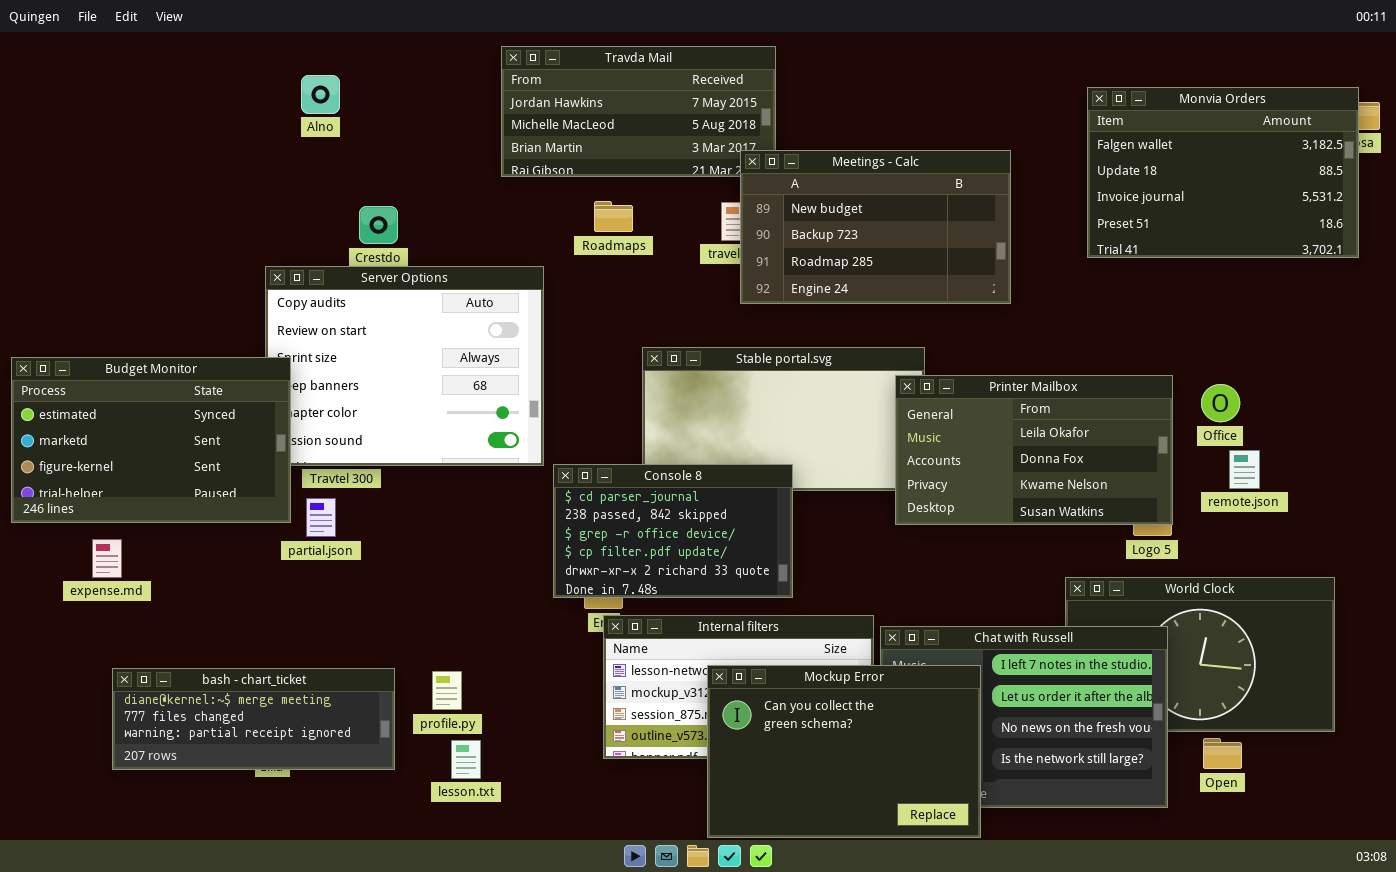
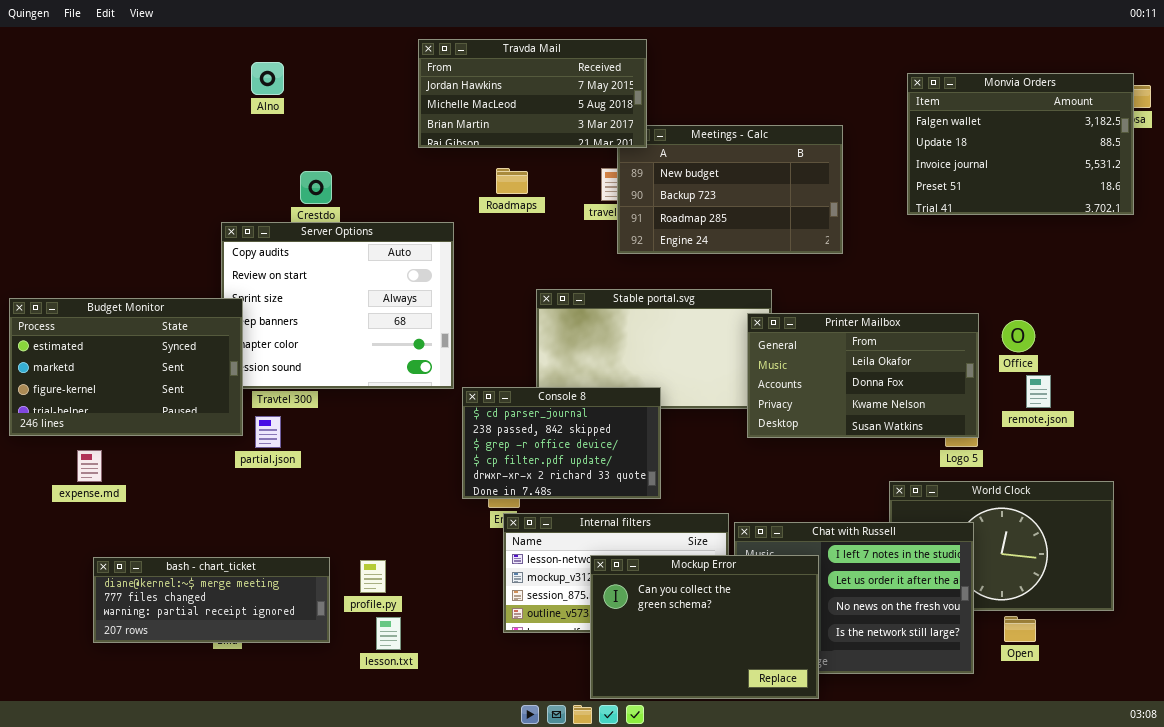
Travda Mail: [501,46,776,177] -> [418,39,647,148], raised

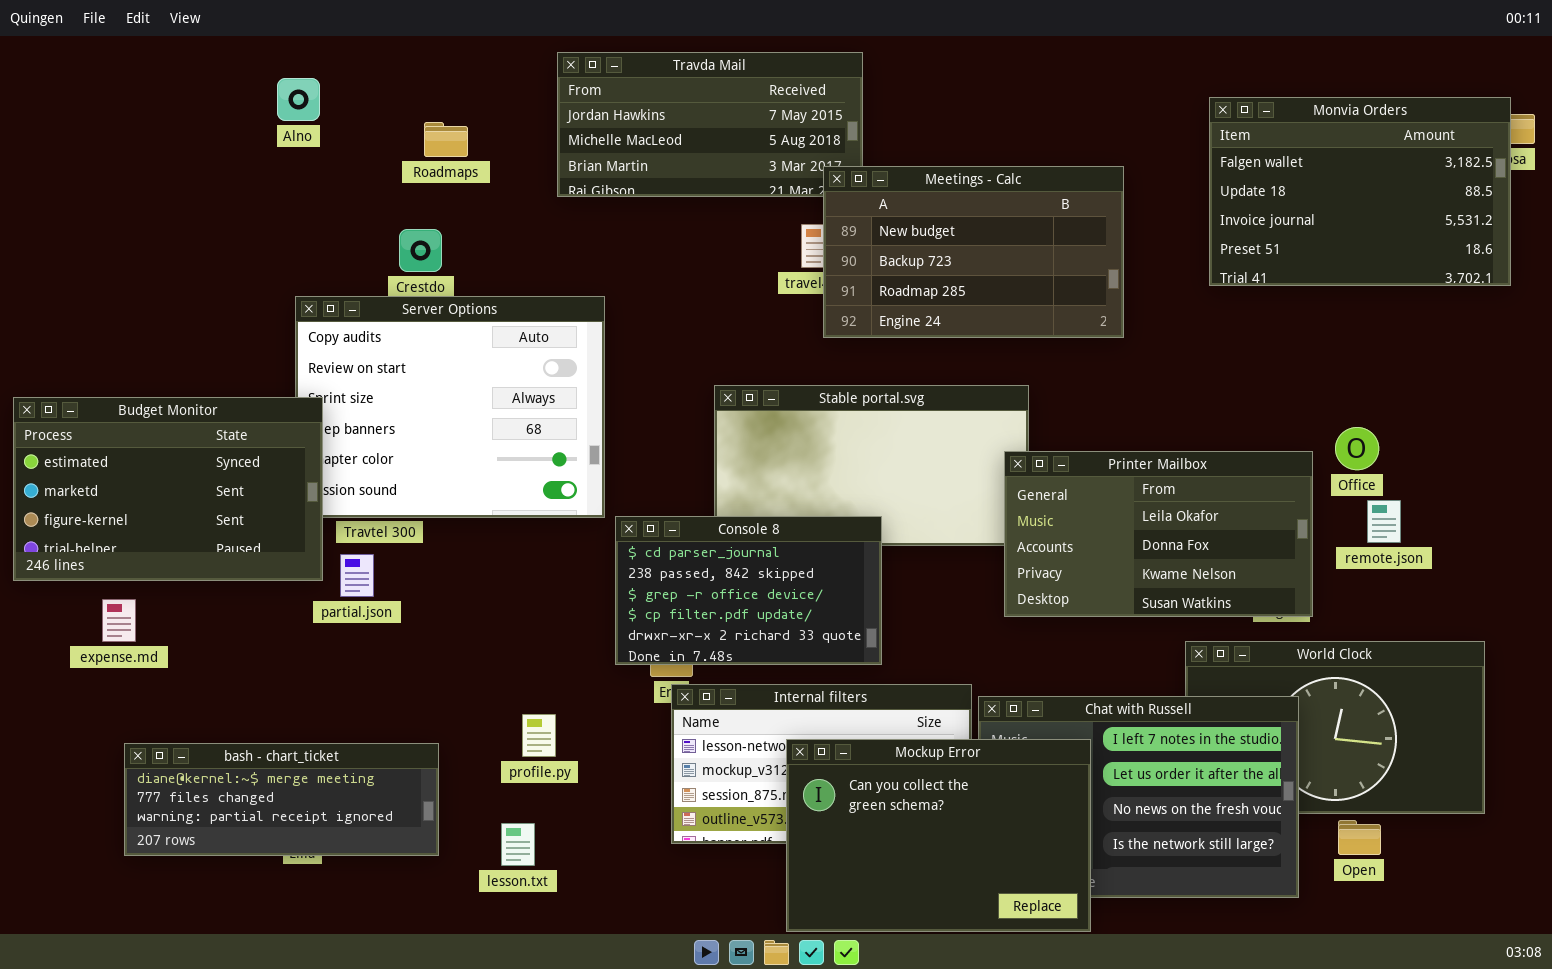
Alno: [251,62,284,95] -> [277,78,320,121], moved
Meetings - Calc: [617,125,843,254] -> [823,166,1124,338], raised
Roadmaps: [496,168,528,194] -> [424,122,468,157], moved
Printer Mailbox: [747,313,979,438] -> [1004,451,1313,617], moved
profile.py: [360,560,386,593] -> [522,714,556,757], moved

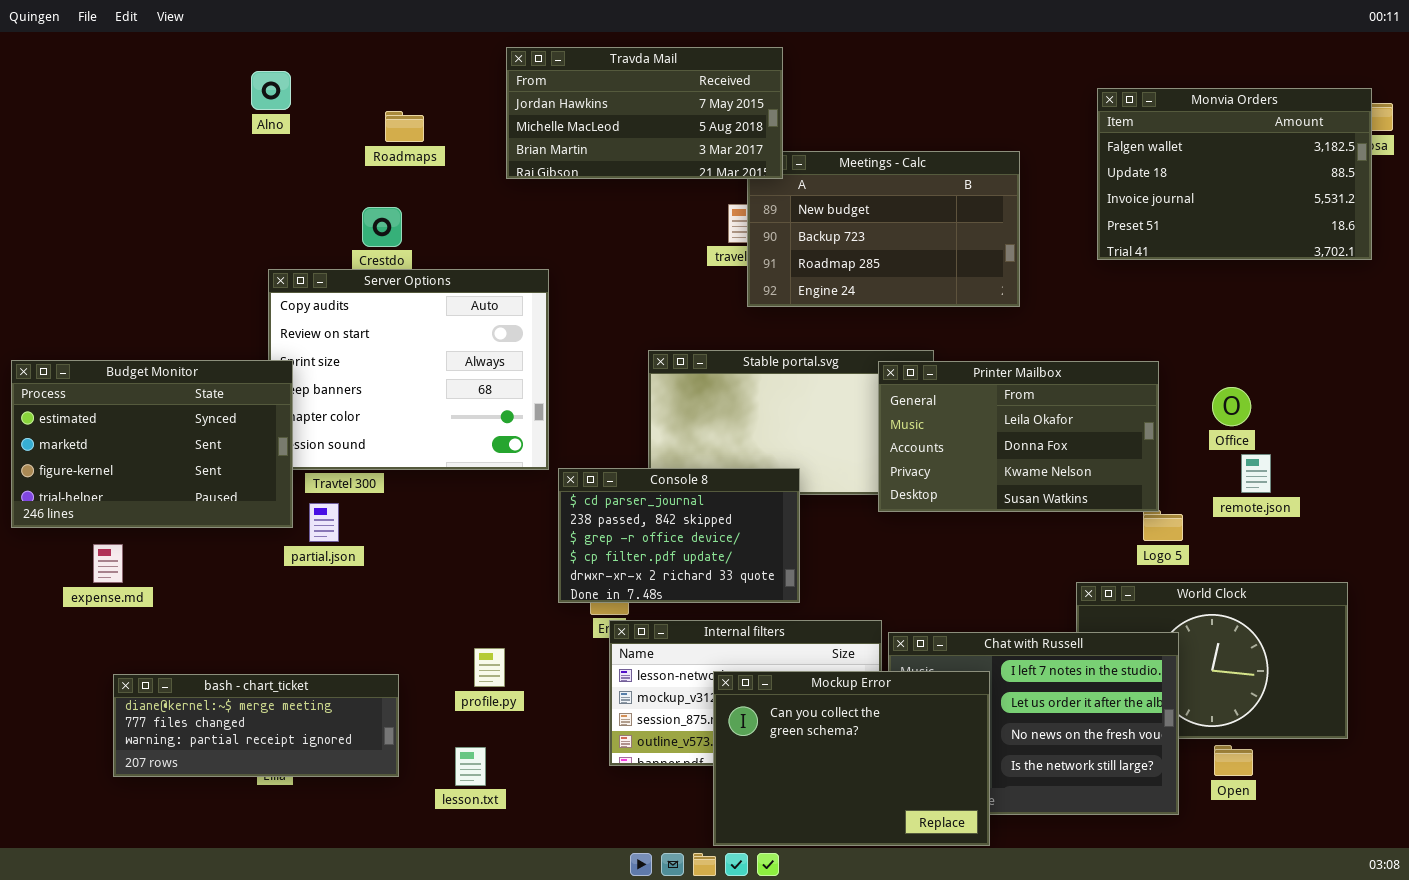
Travda Mail: [557,52,863,197] -> [506,47,783,179], raised
Printer Mailbox: [1004,451,1313,617] -> [878,361,1159,512], moved

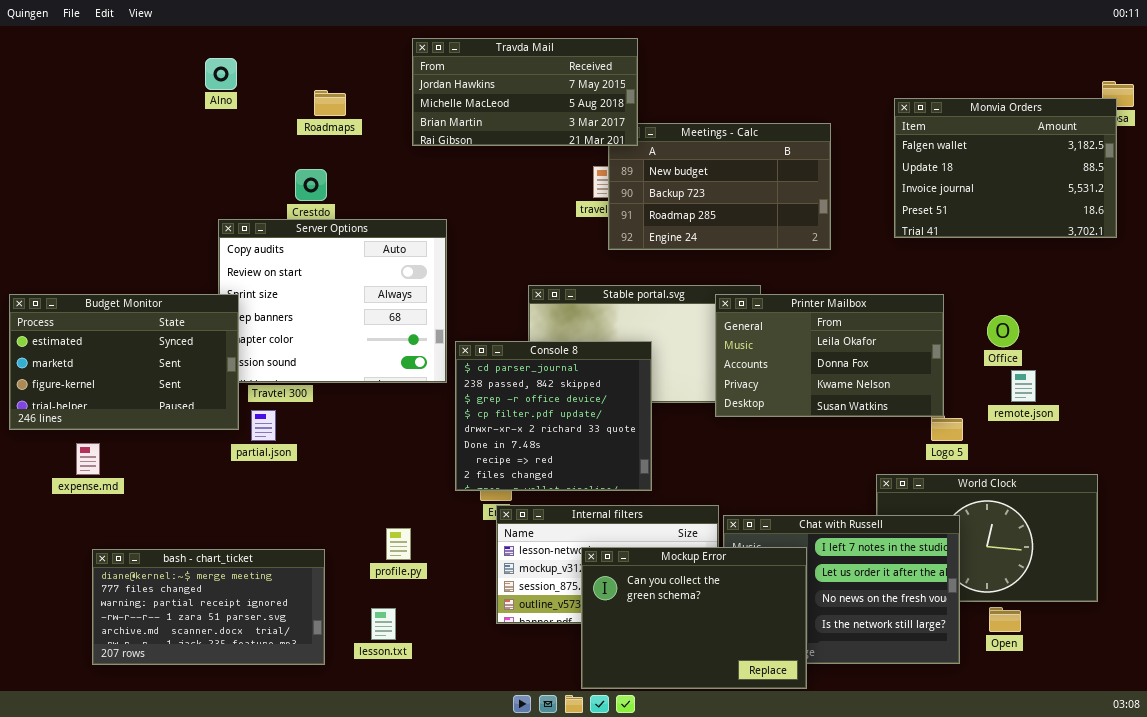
Monvia Orders: [1097,88,1372,260] -> [894,98,1117,238], moved
Console 8: [558,468,800,603] -> [455,341,652,491], resized
bash - chart_ticket: [113,674,399,777] -> [92,549,325,665], resized

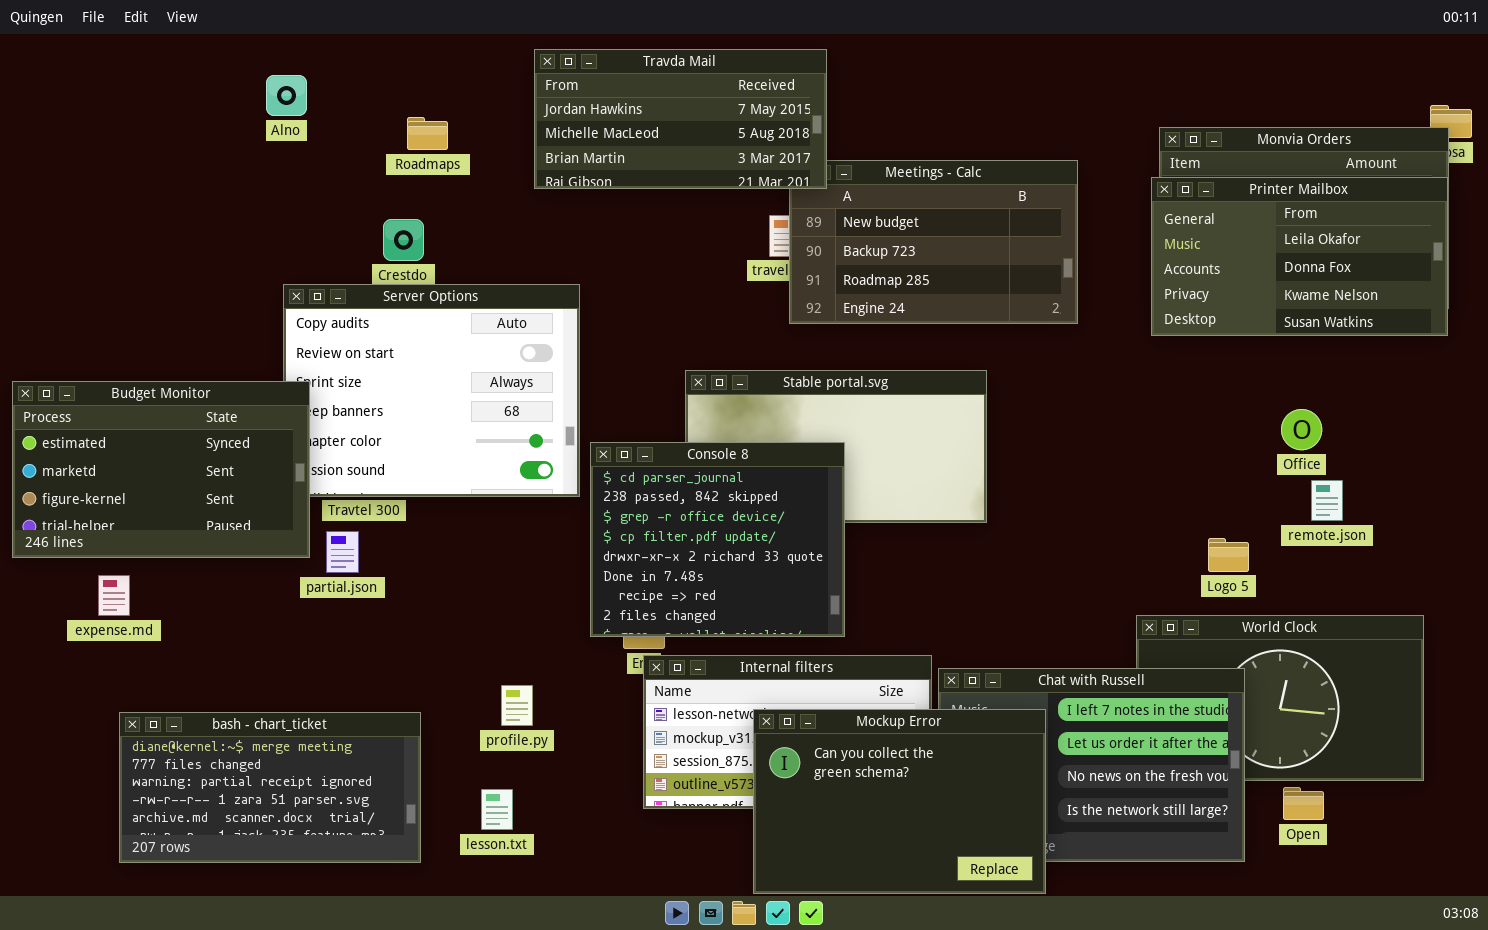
Printer Mailbox: [715,294,944,417] -> [1151,177,1448,336], moved

